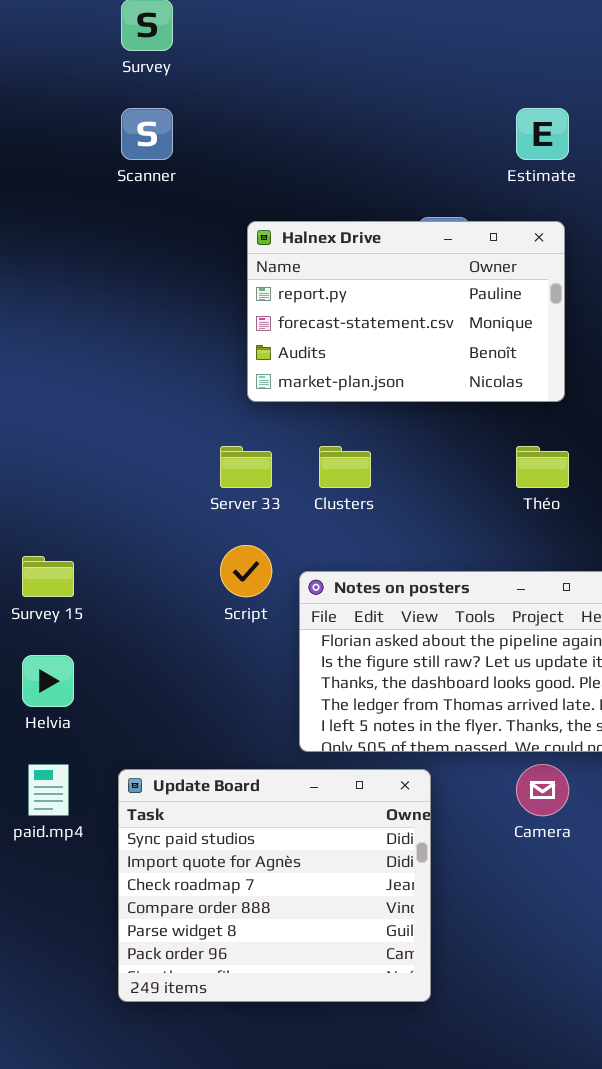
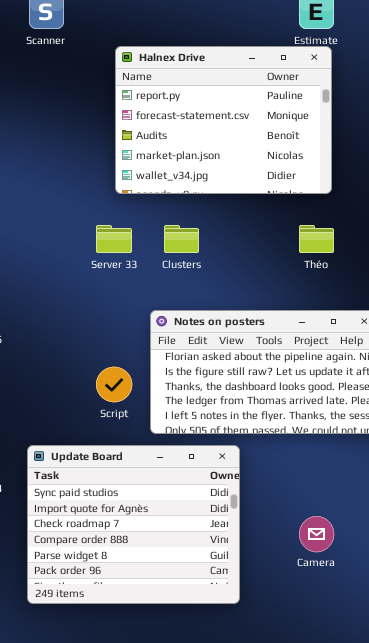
Halnex Drive: [247,221,565,402] -> [115,46,332,194], resized
Script: [220,545,272,597] -> [96,367,132,402], moved
Camera: [516,764,569,816] -> [299,516,334,552], moved

